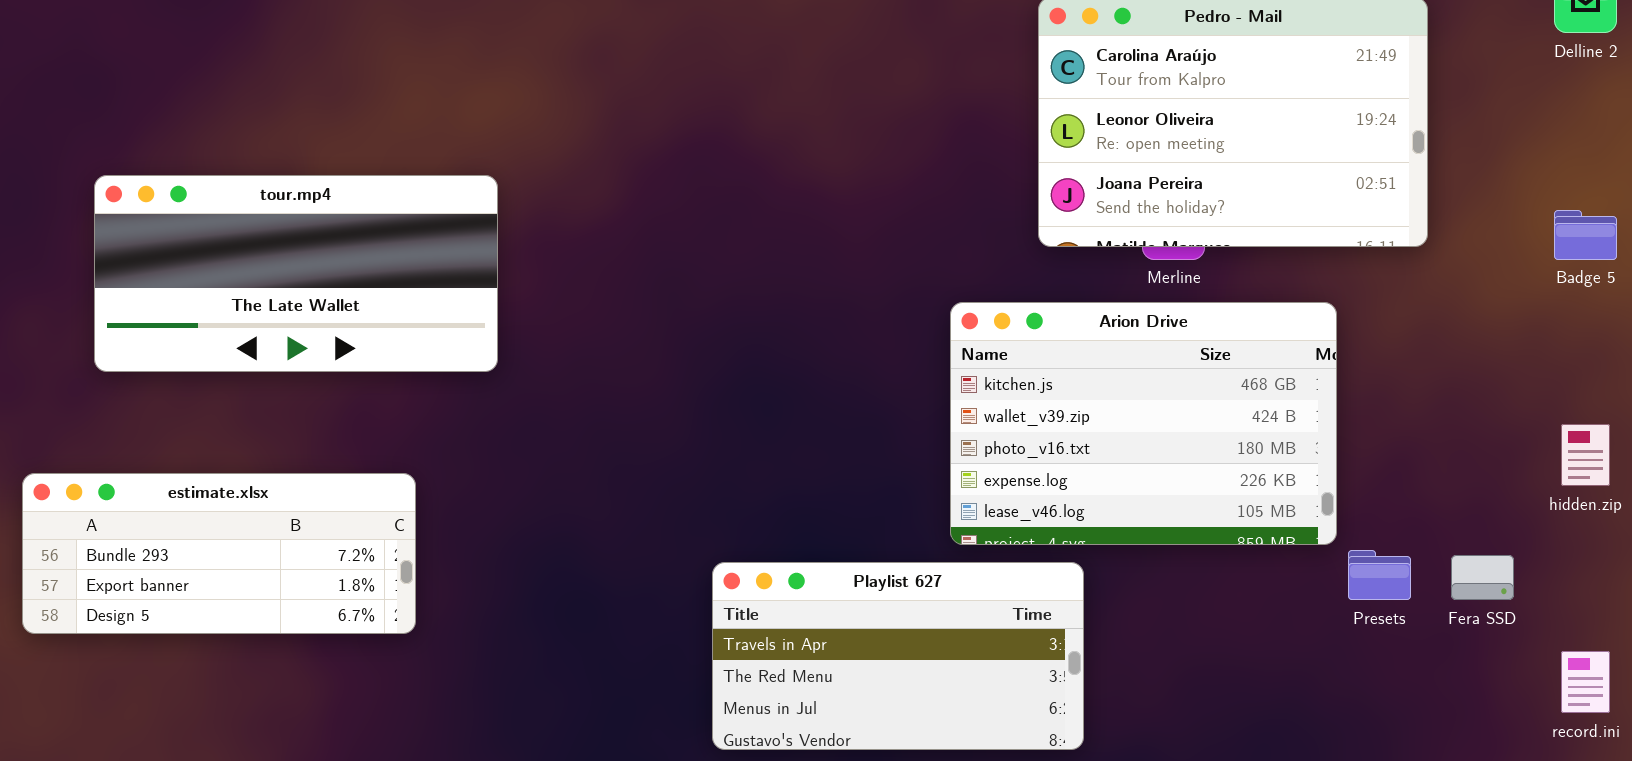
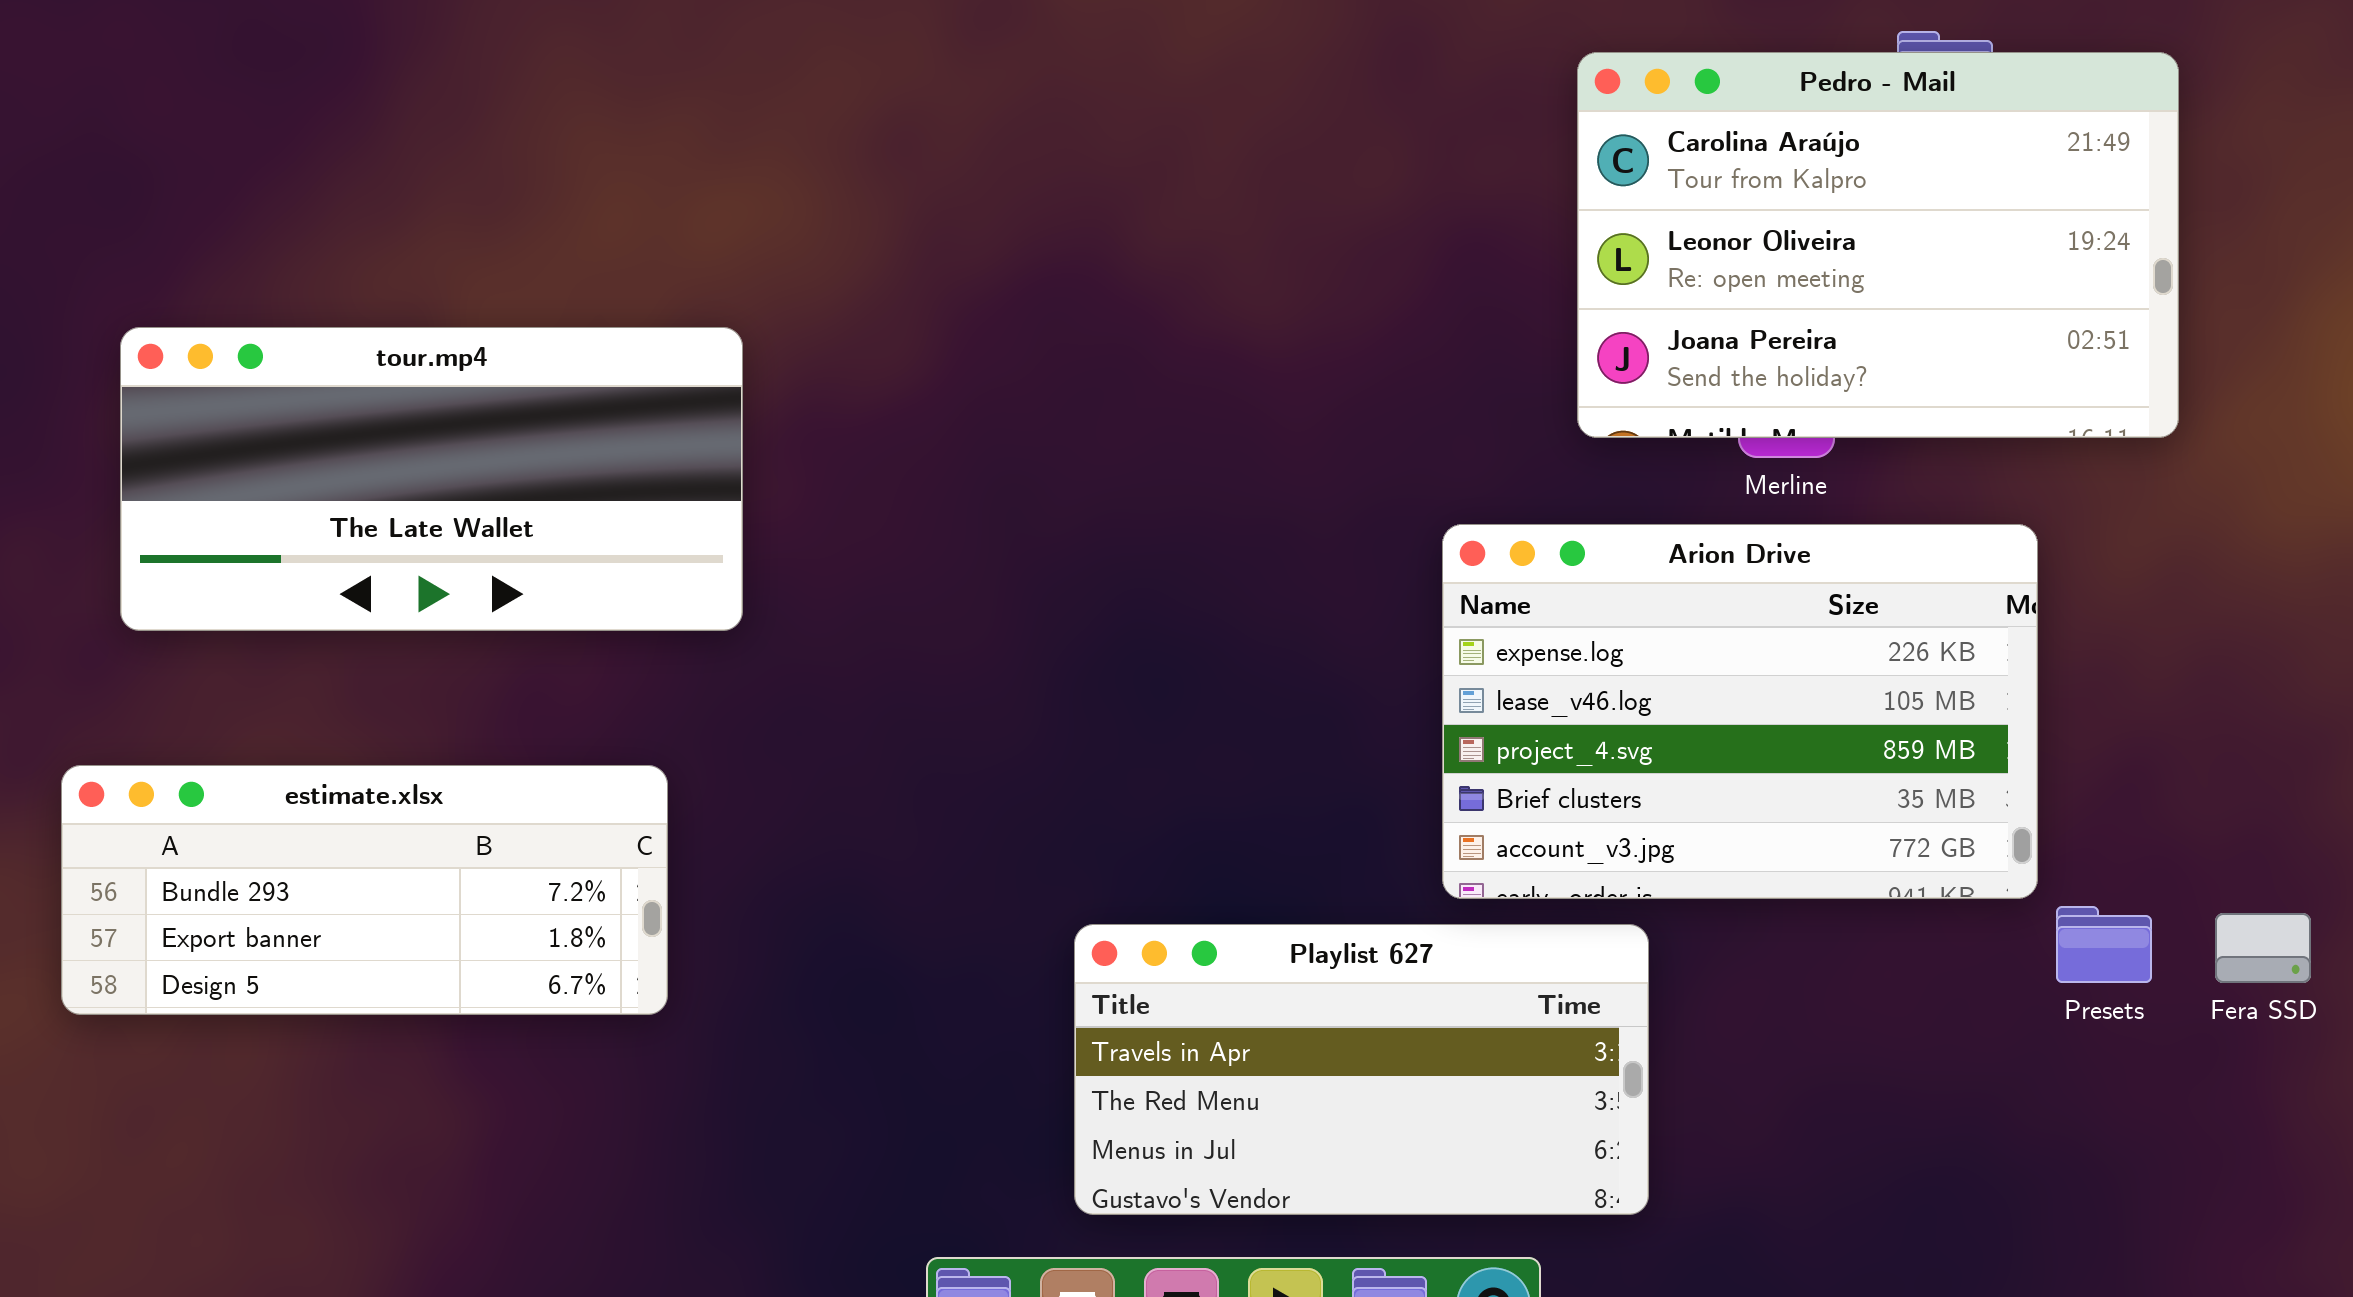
Arion Drive: [950,302,1337,545] -> [1442,524,2038,899], scrolled down 3 rows
estimate.xlsx: [22,473,416,634] -> [61,765,668,1015], moved

